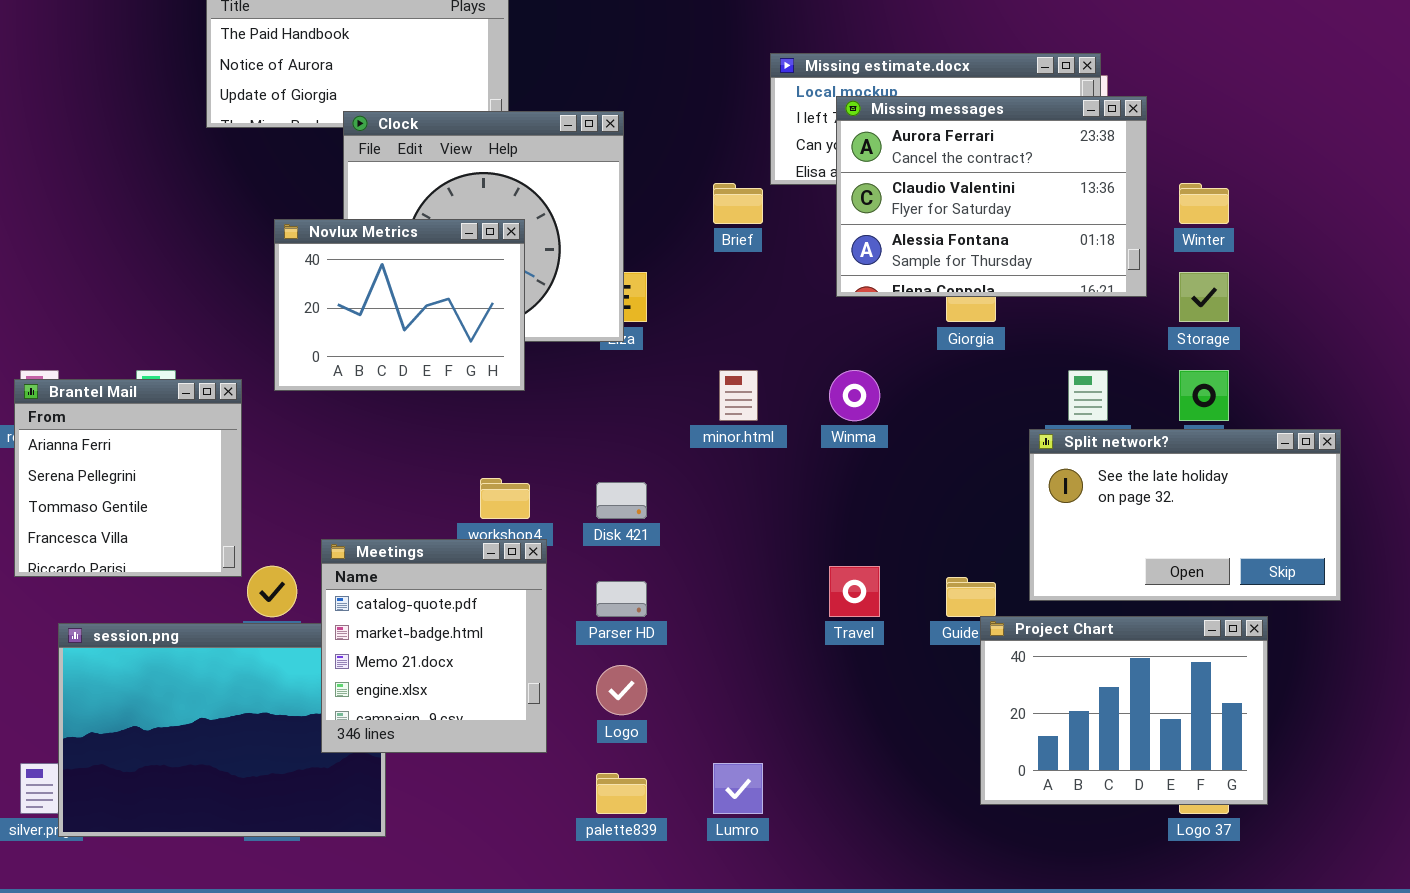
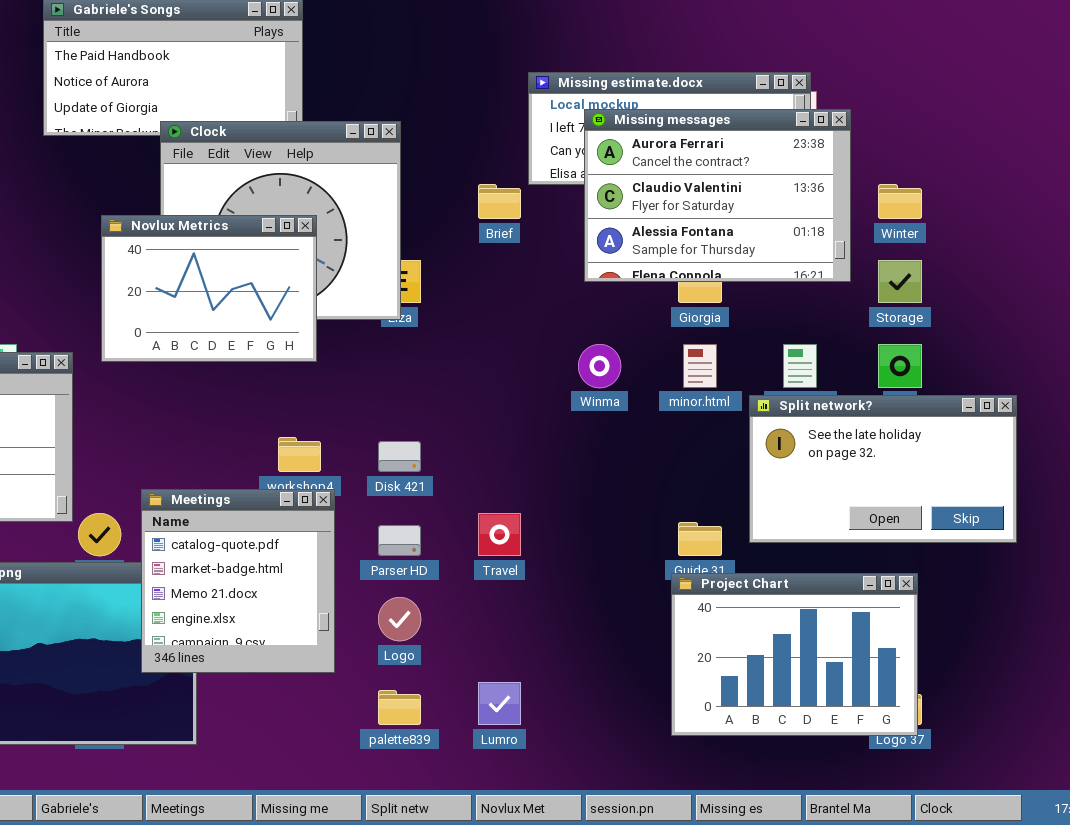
minor.html: [719,370,758,421] -> [683,344,717,388], moved
Travel: [829,566,880,617] -> [478,513,521,556], moved
Project Chart: [980,616,1268,805] -> [671,573,918,736], moved

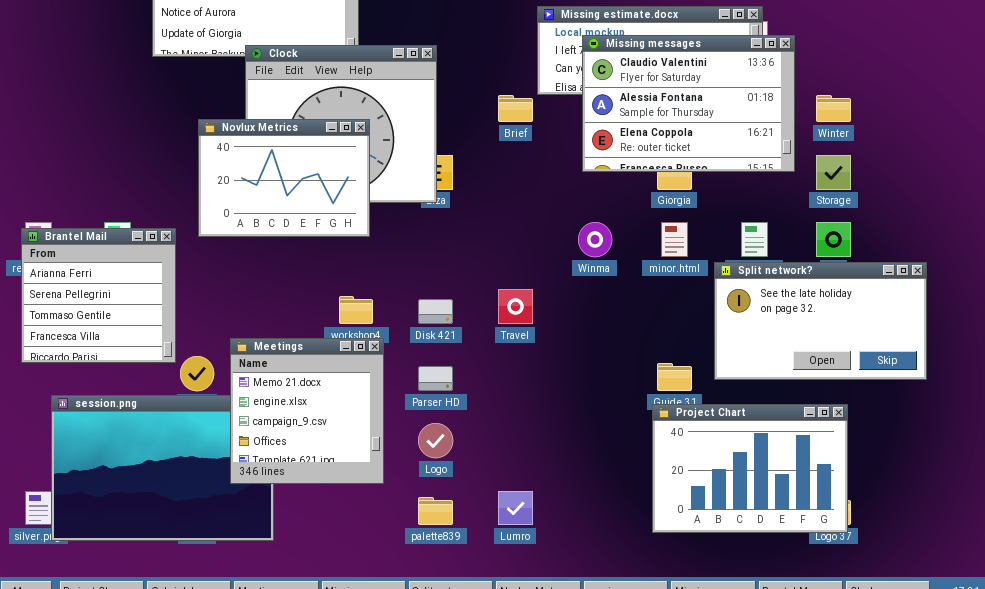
Missing messages: [584,109,851,282] -> [582,35,795,172], scrolled down 1 row
Meetings: [141,489,335,673] -> [230,338,384,484], scrolled down 2 rows
Travel: [478,513,521,556] -> [498,289,533,324], moved

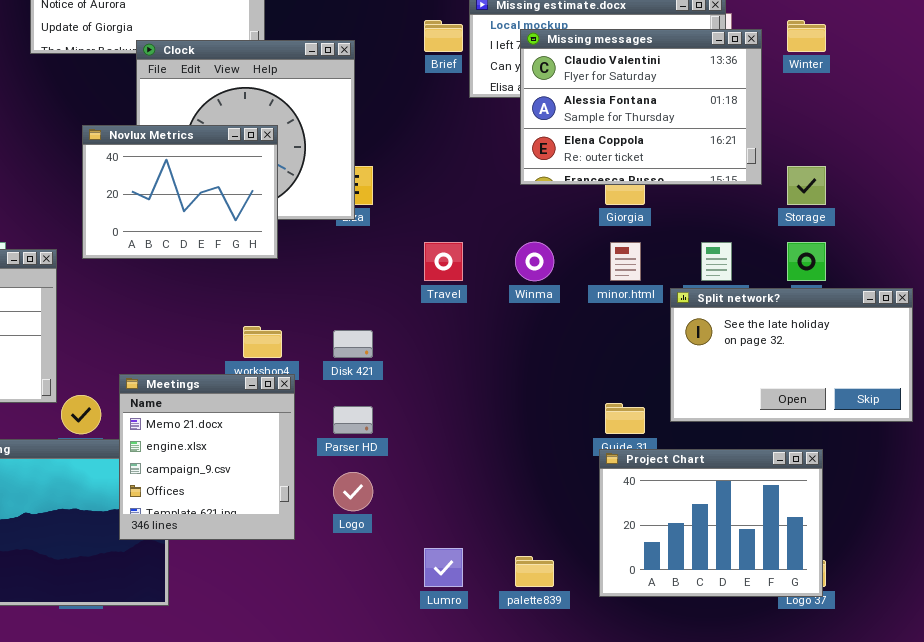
Brief: [498,95,533,122] -> [424,20,463,52], moved
Winter: [816,95,851,122] -> [787,20,826,52], moved
Travel: [498,289,533,324] -> [424,242,463,281], moved
palette839: [418,497,453,525] -> [515,556,554,587], moved

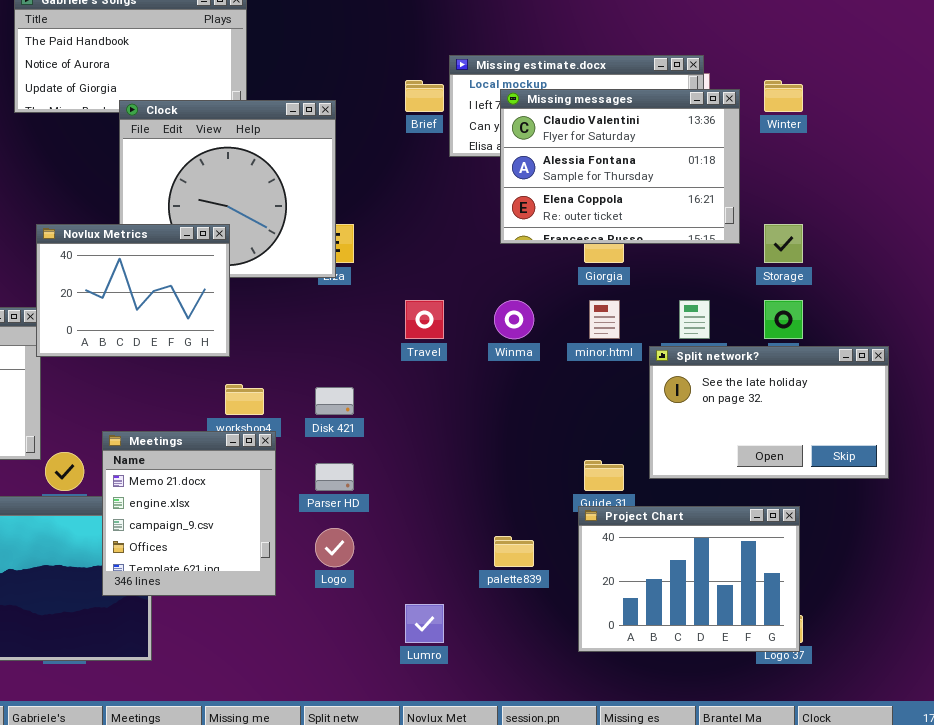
Novlux Metrics: [82,125,278,259] -> [36,224,230,357], moved
palette839: [515,556,554,587] -> [494,536,534,567], moved

